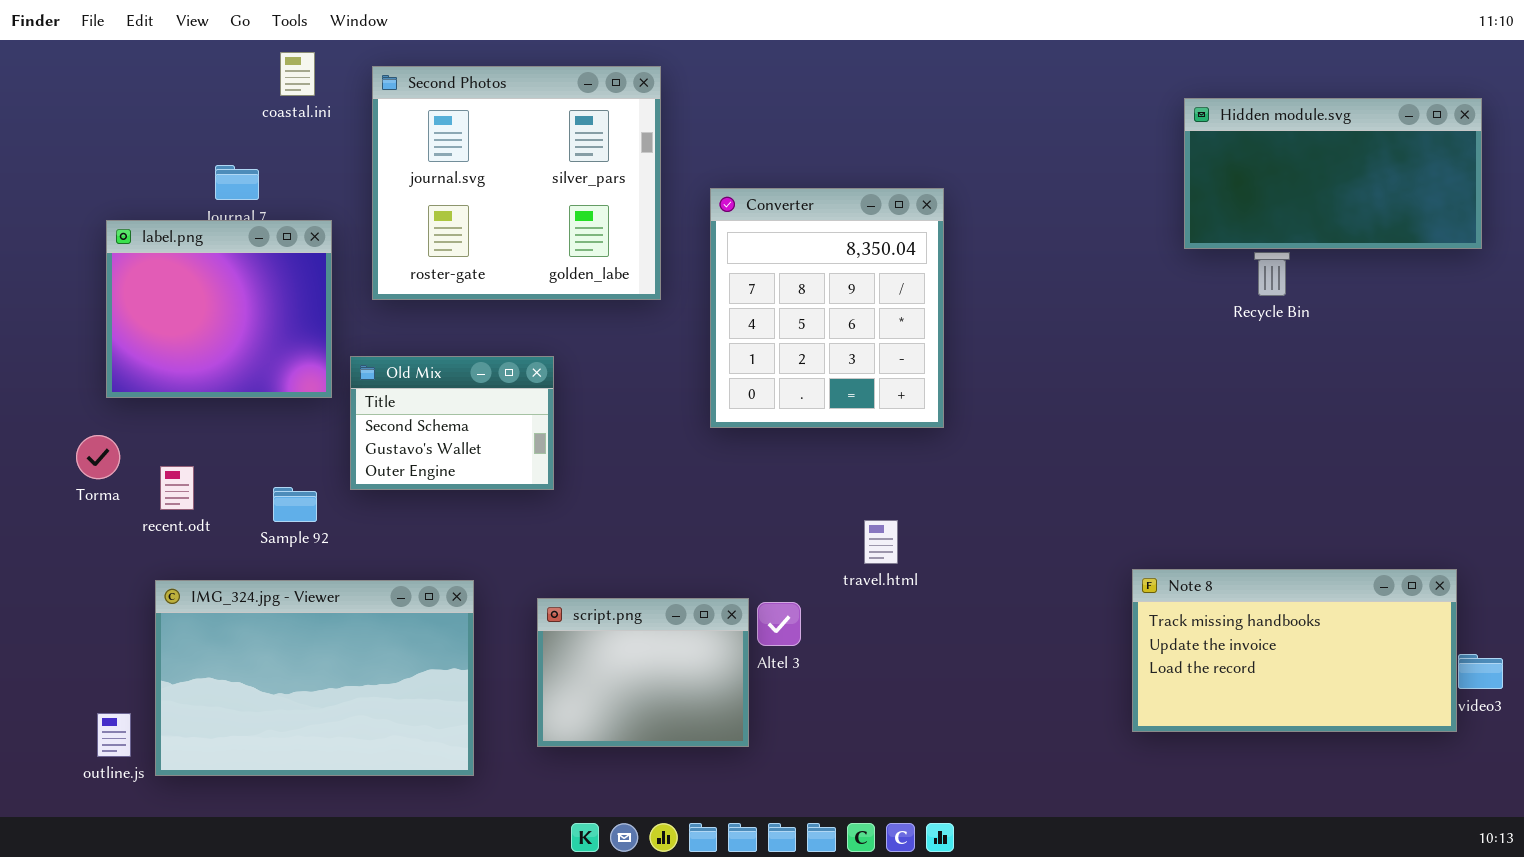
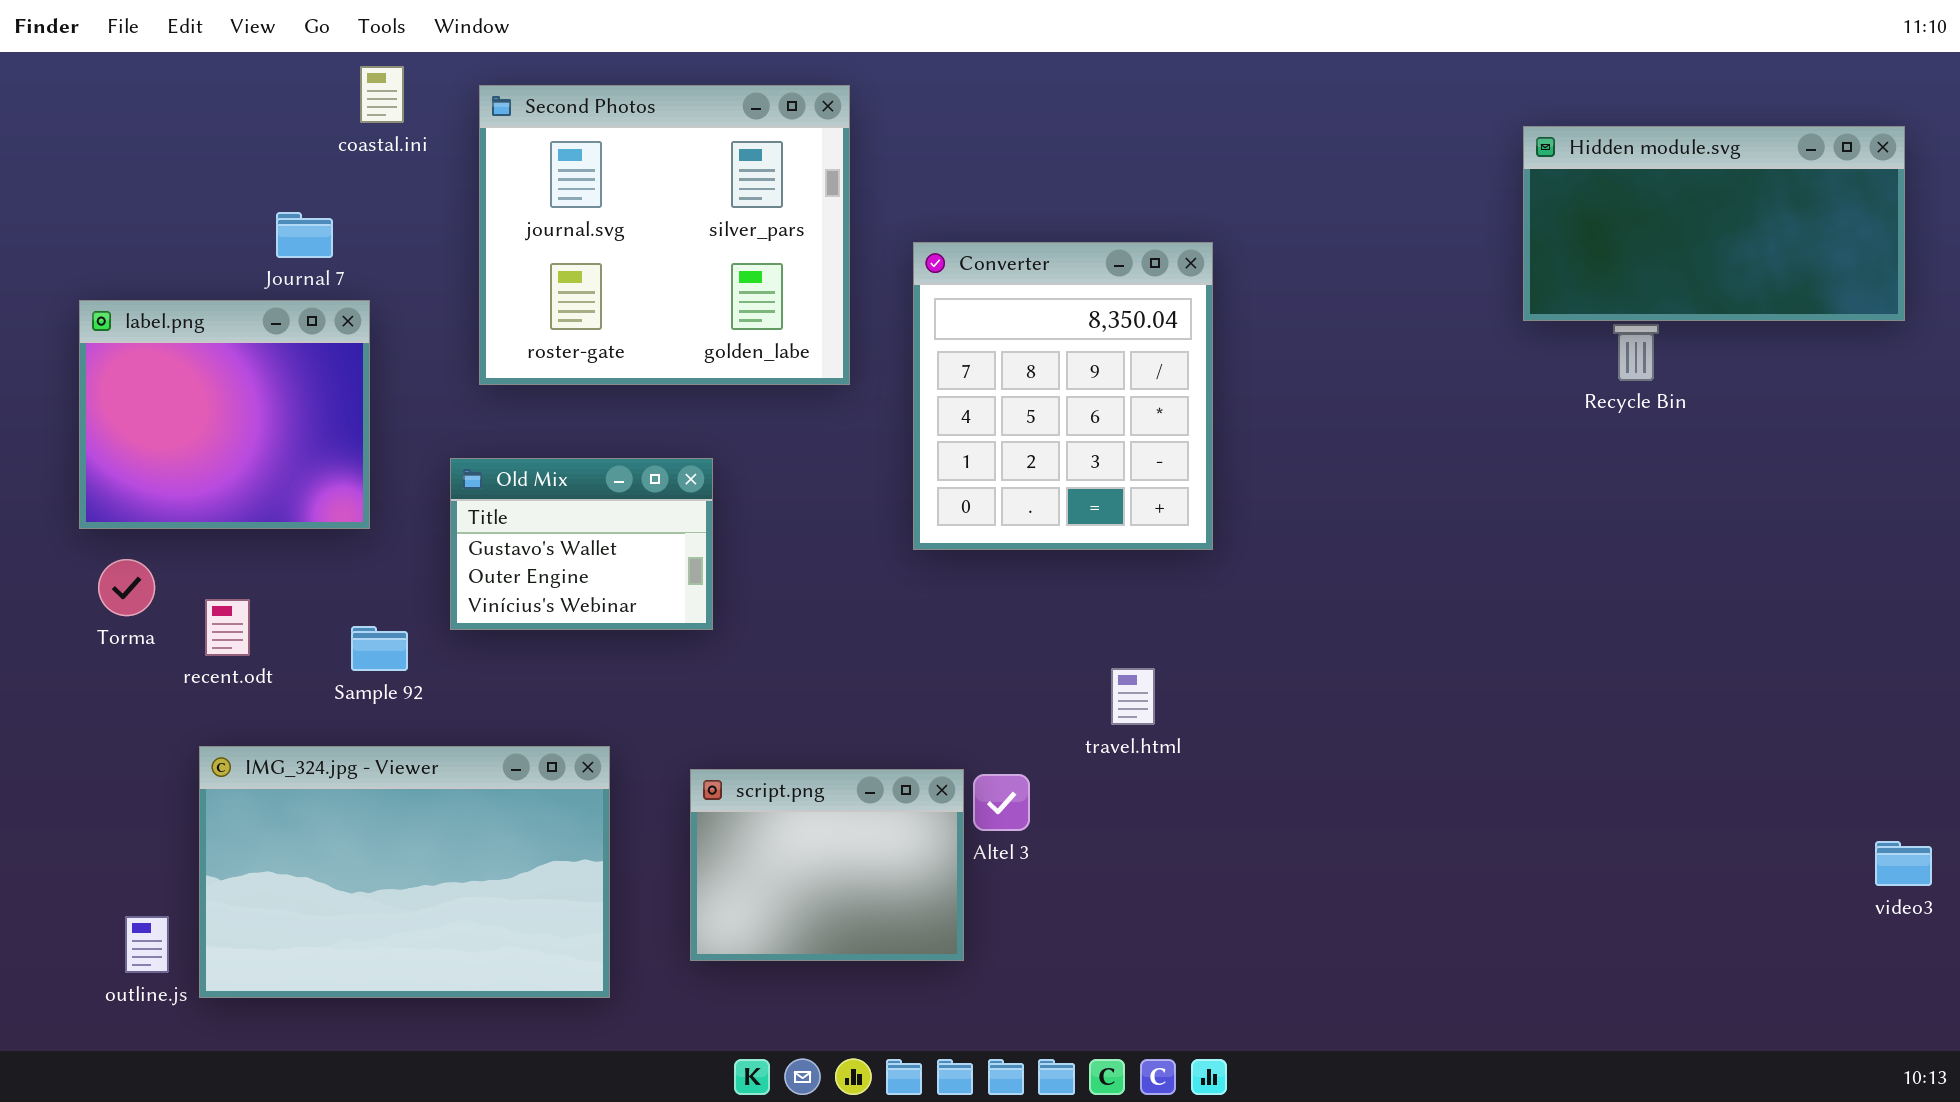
label.png: [106,220,332,398] -> [79,300,370,529], moved
Old Mix: [350,356,554,490] -> [450,458,713,630], scrolled down 1 row
Note 8: [1132,569,1457,732] -> none, closed

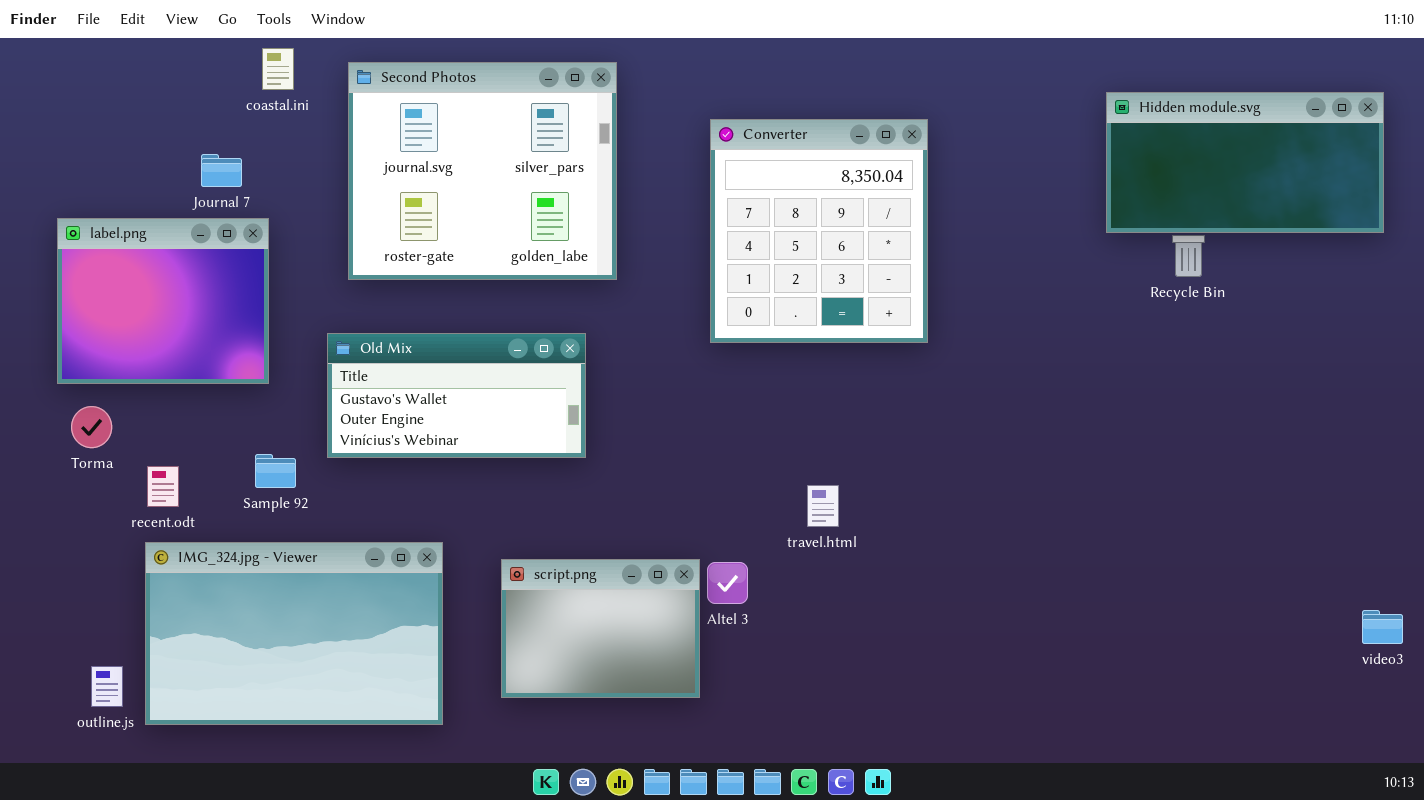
Converter: [913,242,1213,550] -> [710,119,928,343], moved
Old Mix: [450,458,713,630] -> [327,333,586,458], resized
recent.odt: [205,599,250,656] -> [147,466,179,507], moved

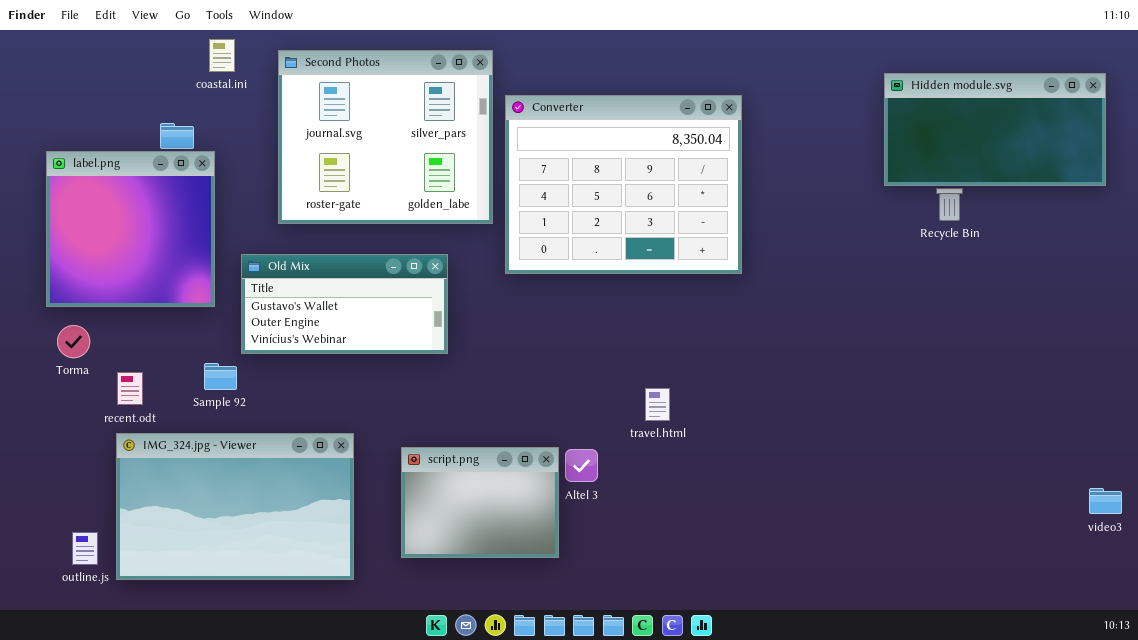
Converter: [710,119,928,343] -> [505,95,742,274], resized
label.png: [57,218,269,384] -> [46,151,215,307], resized
Old Mix: [327,333,586,458] -> [241,254,448,354], moved

